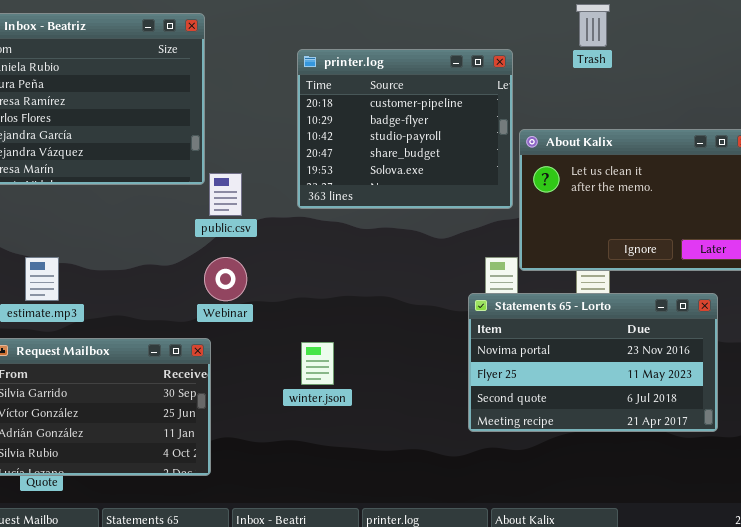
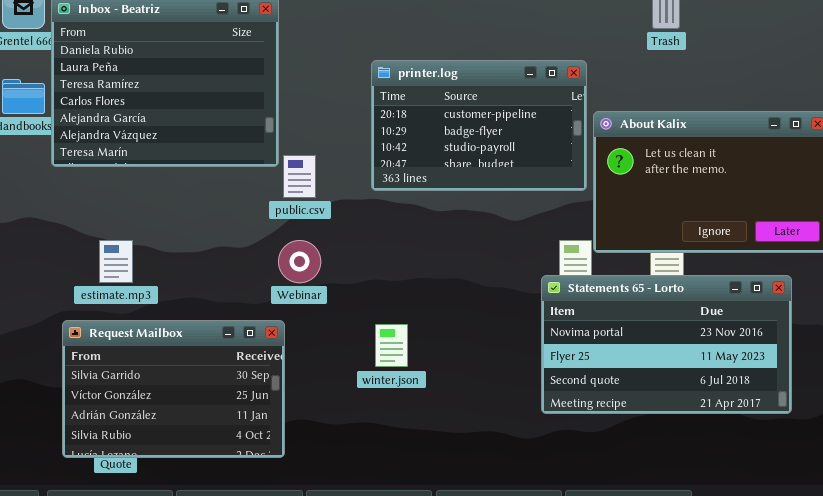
printer.log: [297,49,513,209] -> [371,60,587,191], resized

